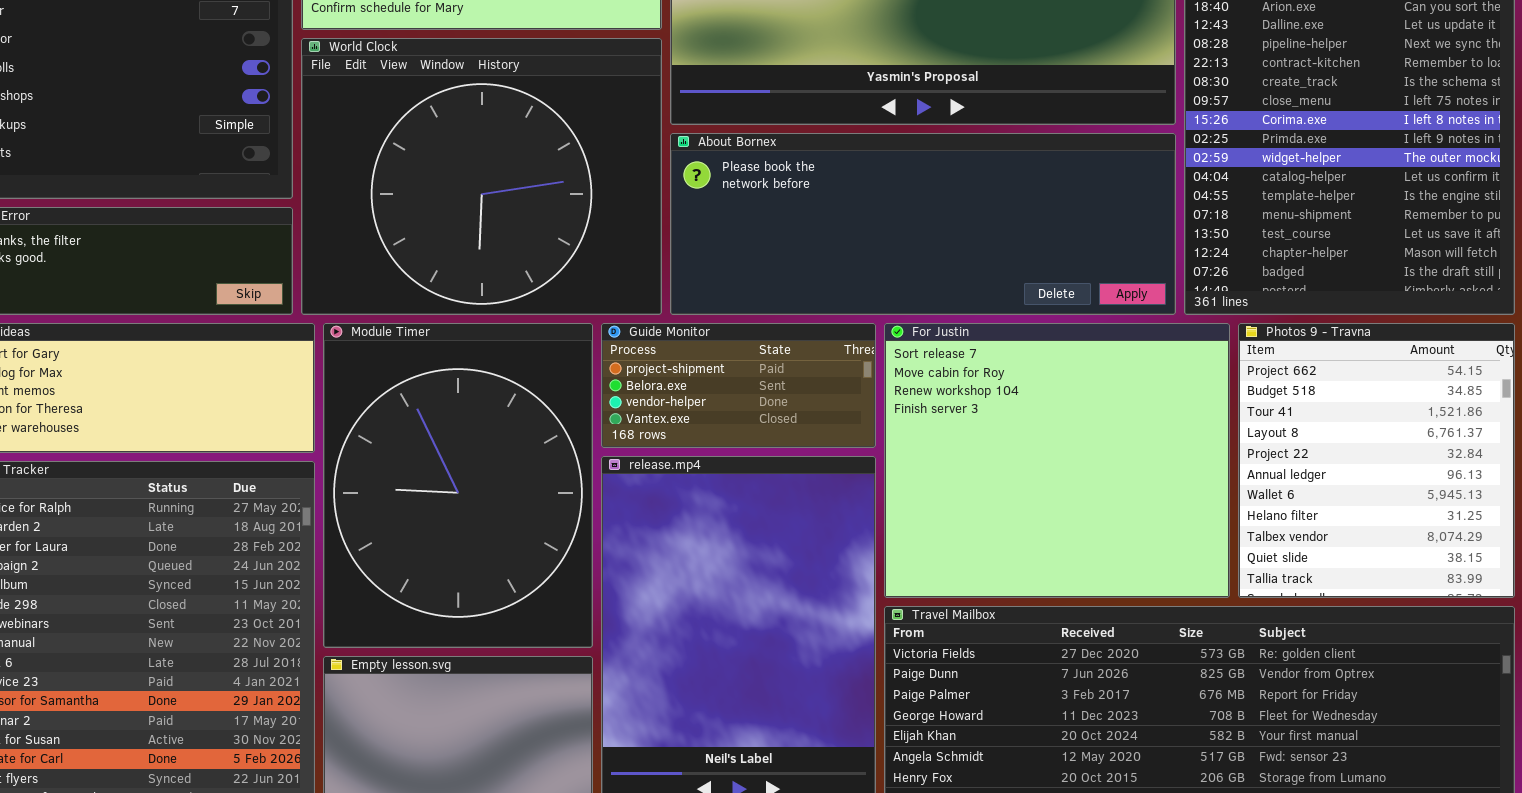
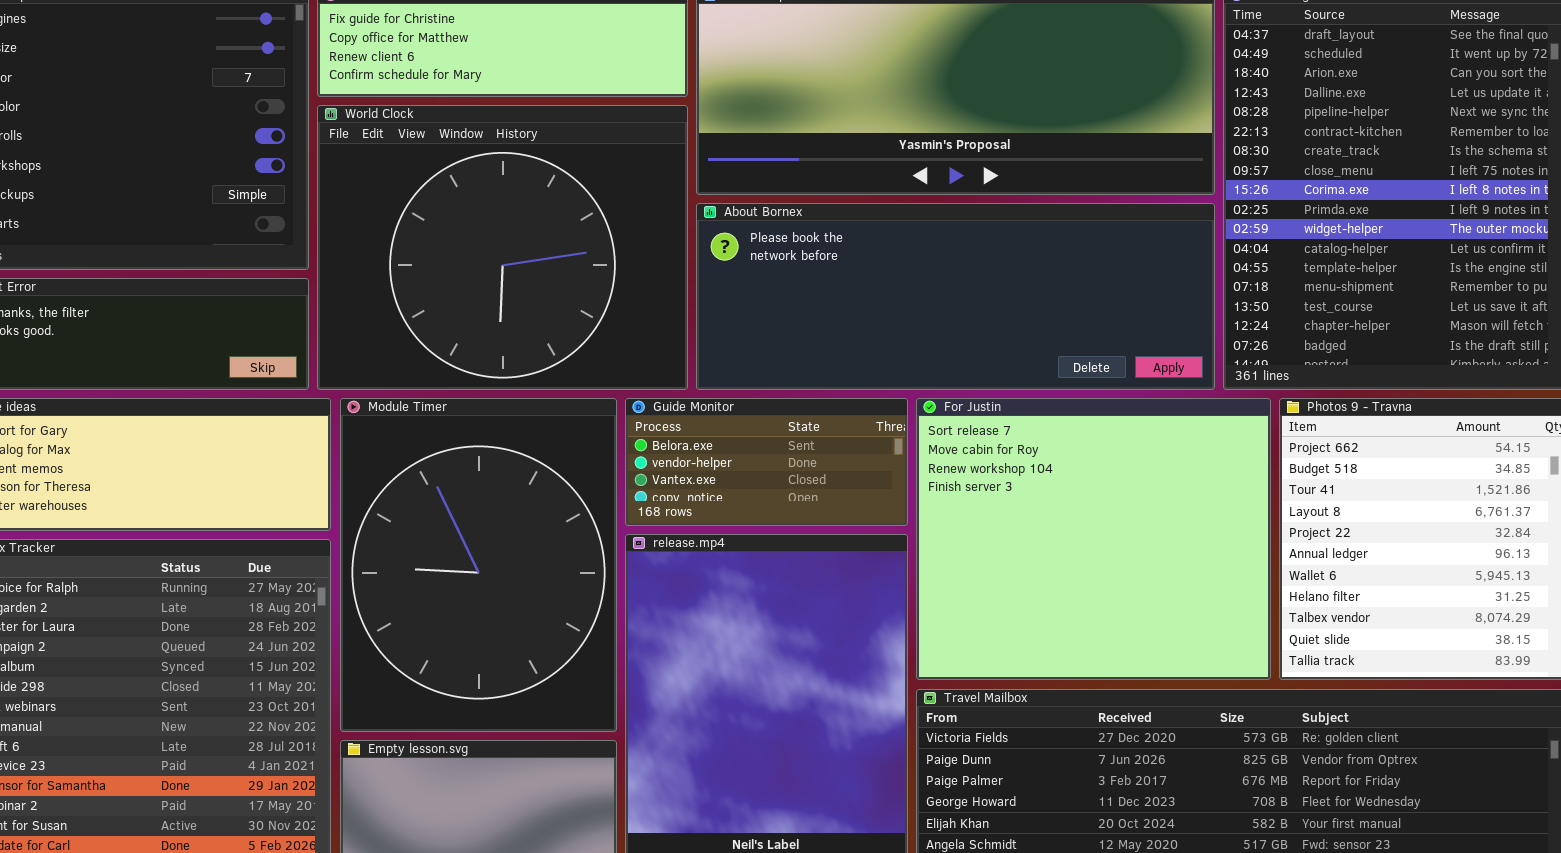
Guide Monitor: [601,323,876,448] -> [625,398,908,526], scrolled down 1 row

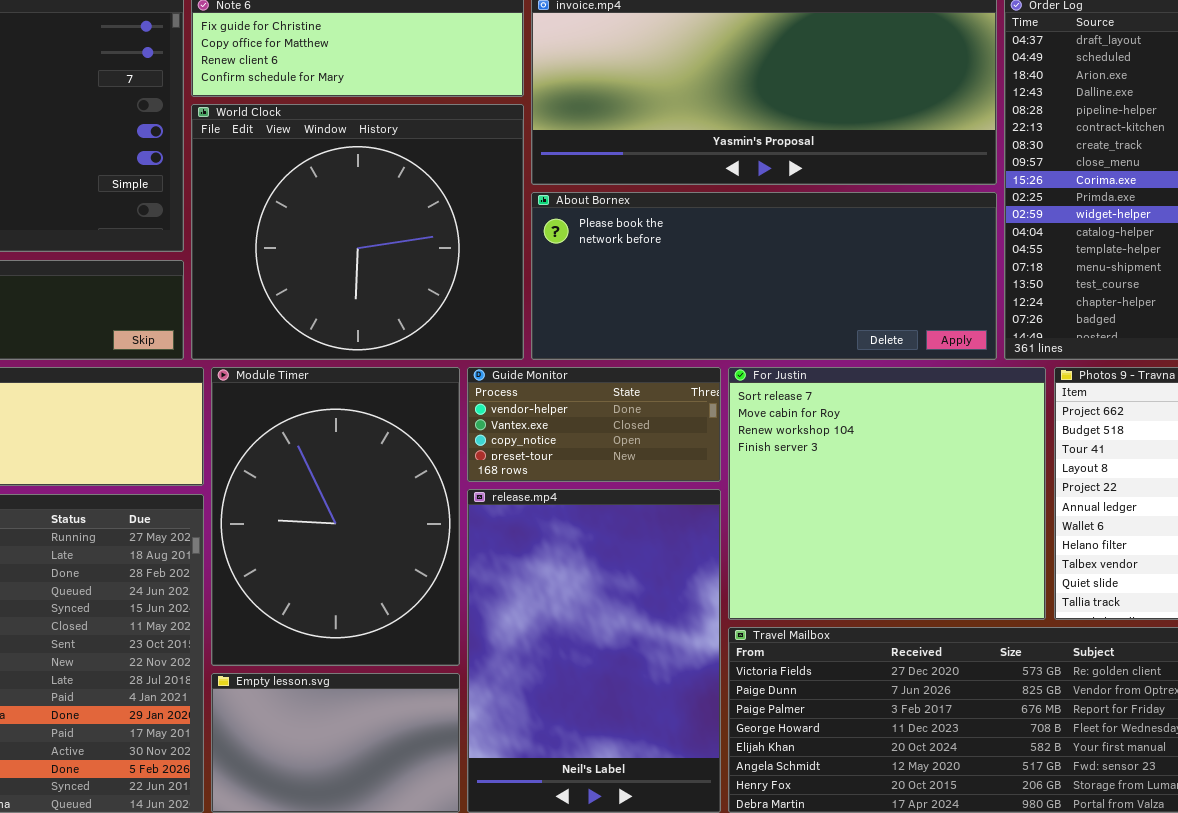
Guide Monitor: [625,398,908,526] -> [467,367,721,482], scrolled down 1 row

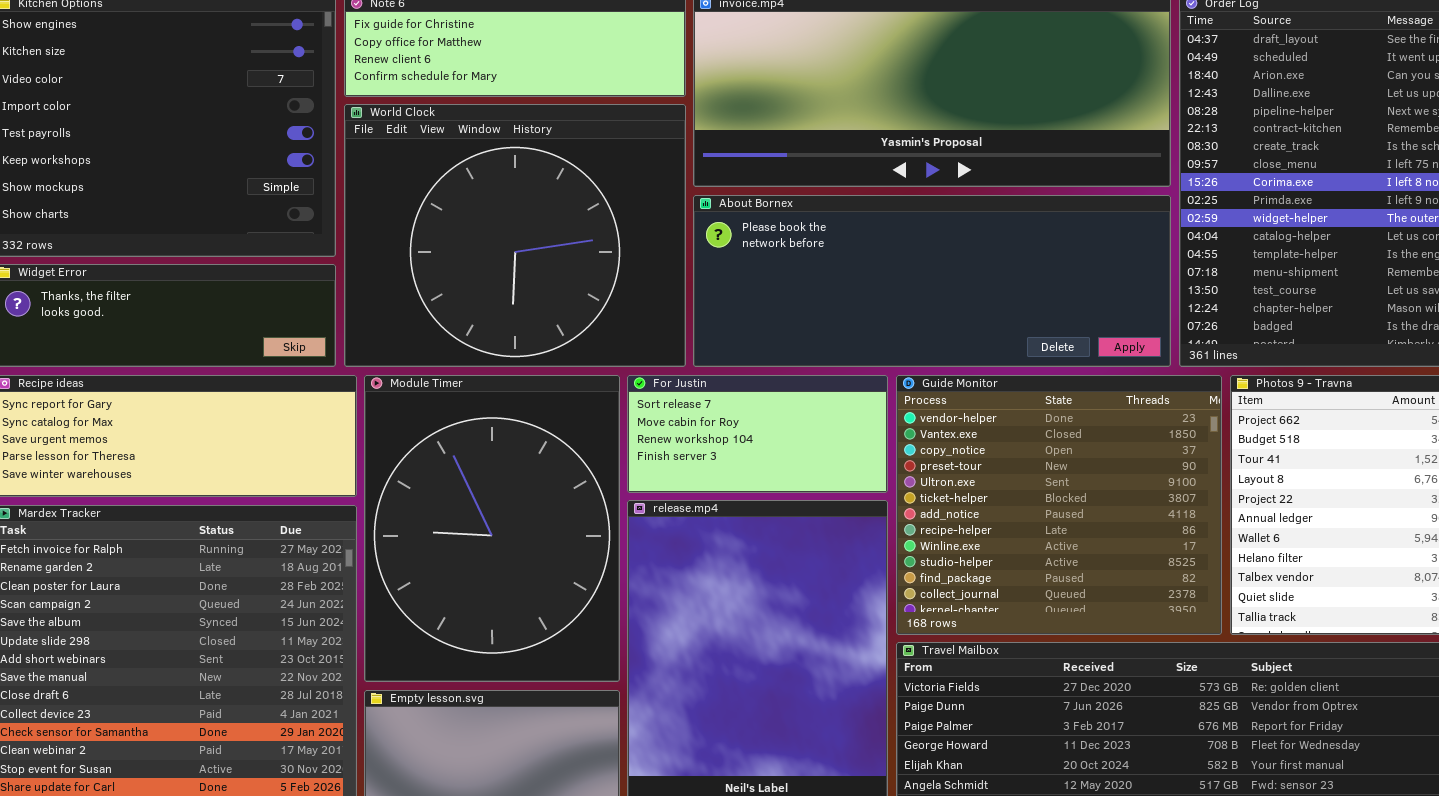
Guide Monitor: [467,367,721,482] -> [896,375,1222,635], moved, resized
For Justin: [728,367,1046,620] -> [627,375,888,493], moved, resized

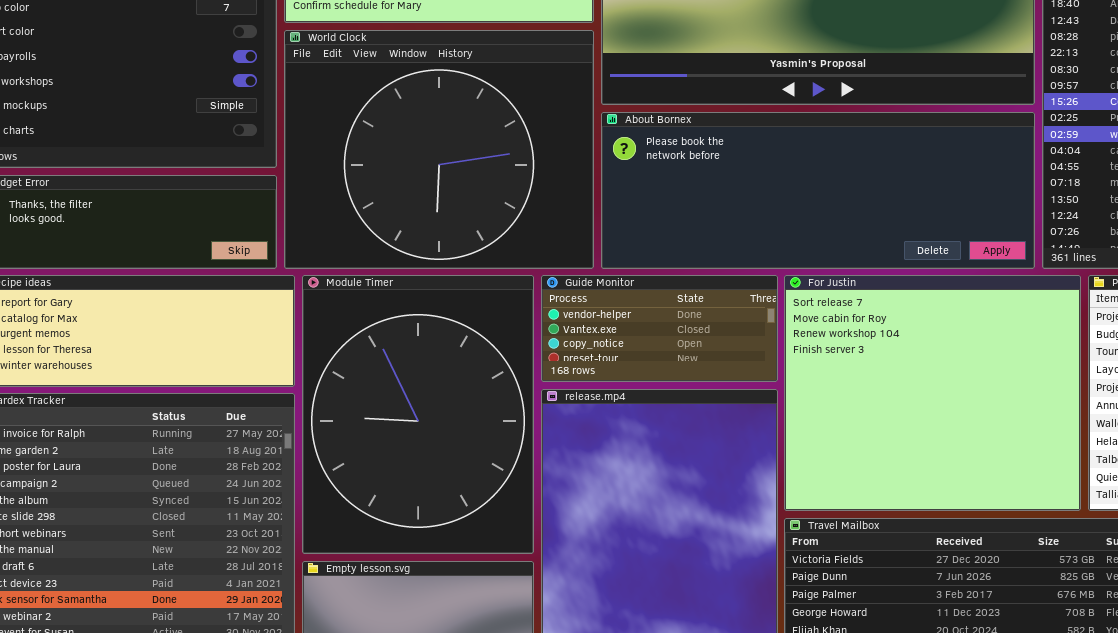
For Justin: [627,375,888,493] -> [784,275,1081,511], moved, resized
Guide Monitor: [896,375,1222,635] -> [541,275,778,382], moved, resized

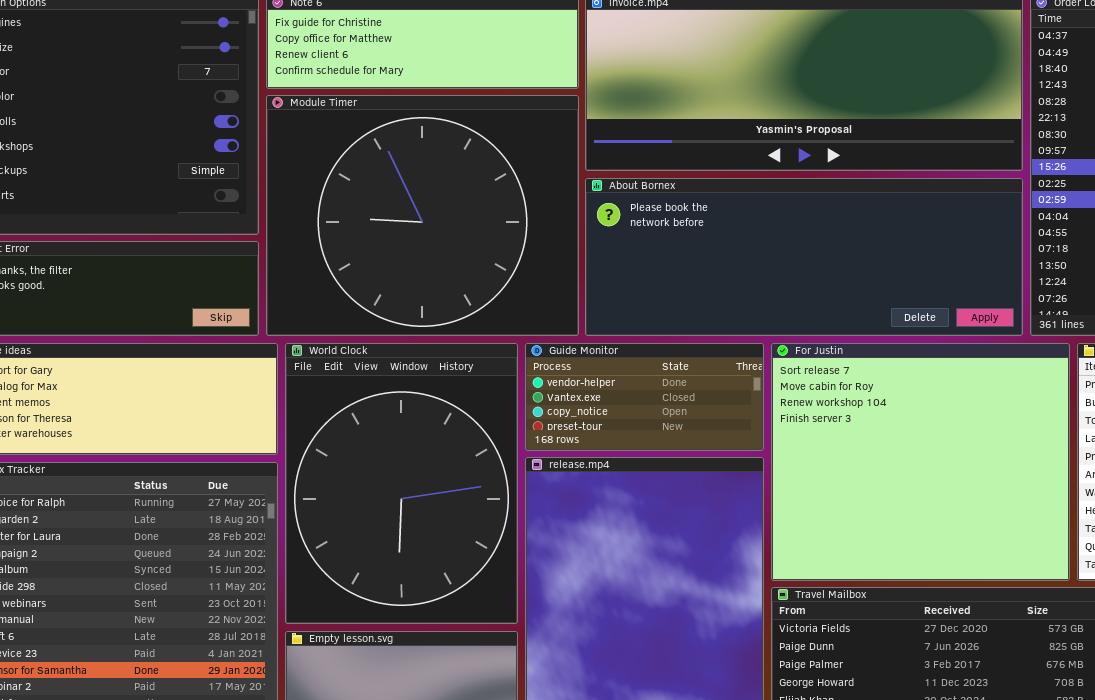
World Clock: [284,30,594,269] -> [285,343,518,624], moved, resized
Module Timer: [302,275,534,554] -> [266,95,579,336], moved, resized

